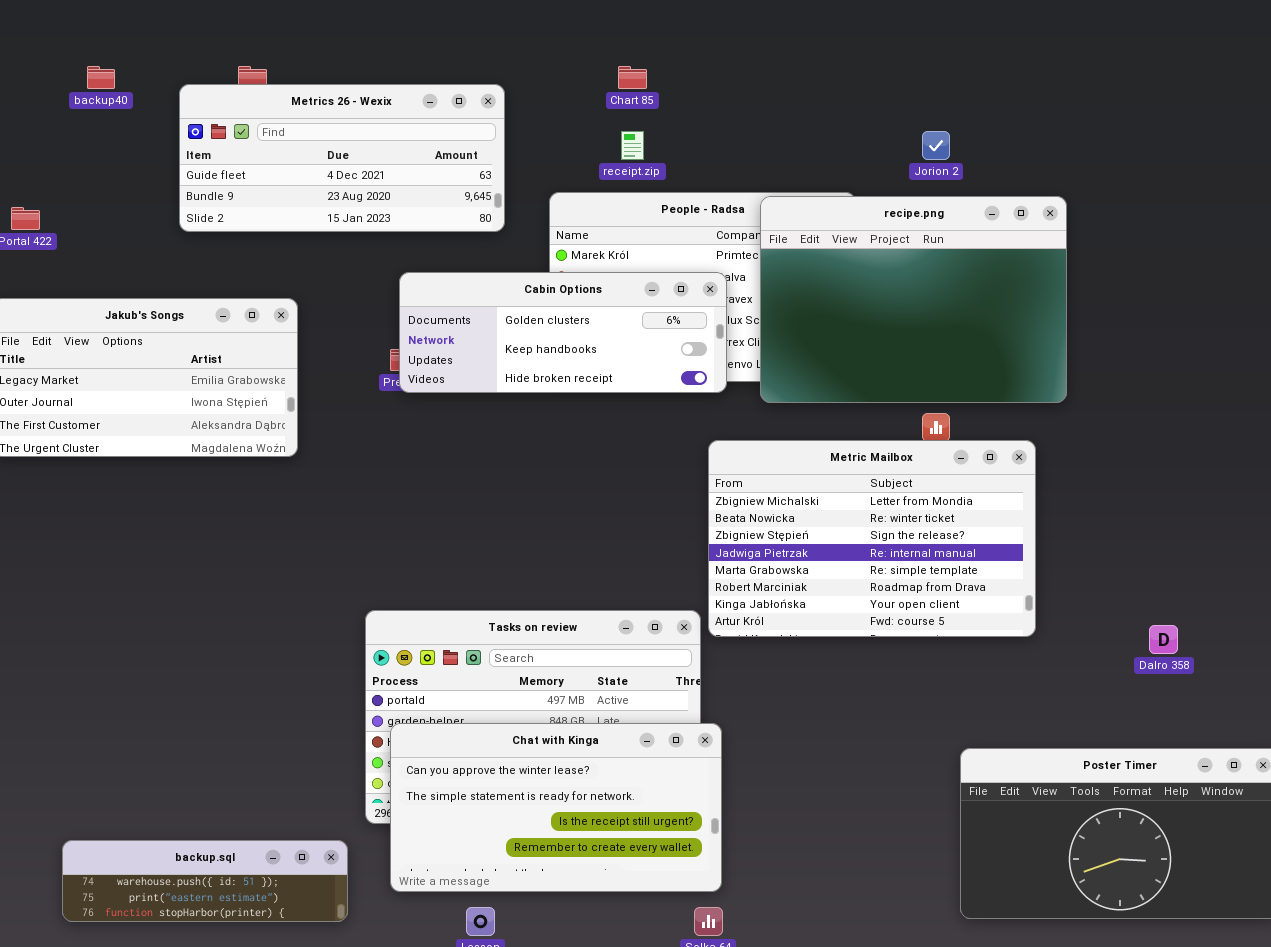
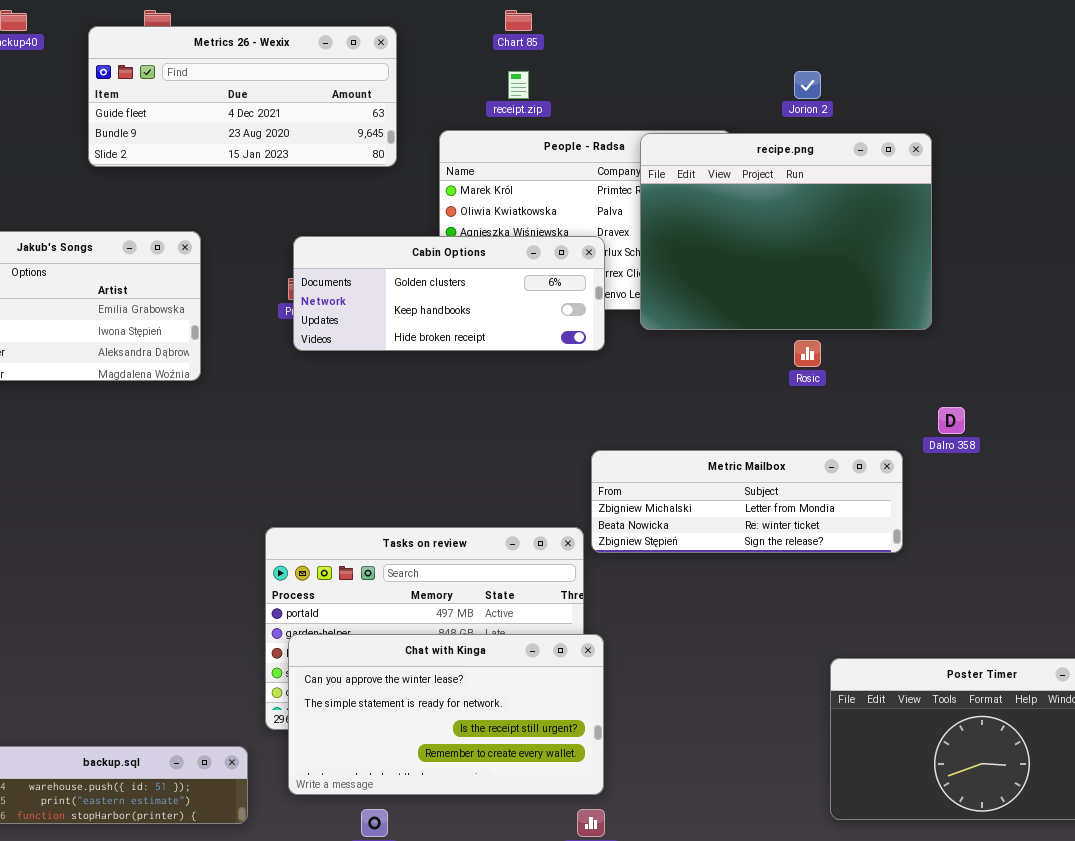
Cabin Options: [399,272,727,393] -> [293,236,605,351], moved
Metric Mailbox: [708,440,1036,637] -> [591,450,903,553], resized
Dalro 358: [1149,625,1178,654] -> [938,407,965,434], moved

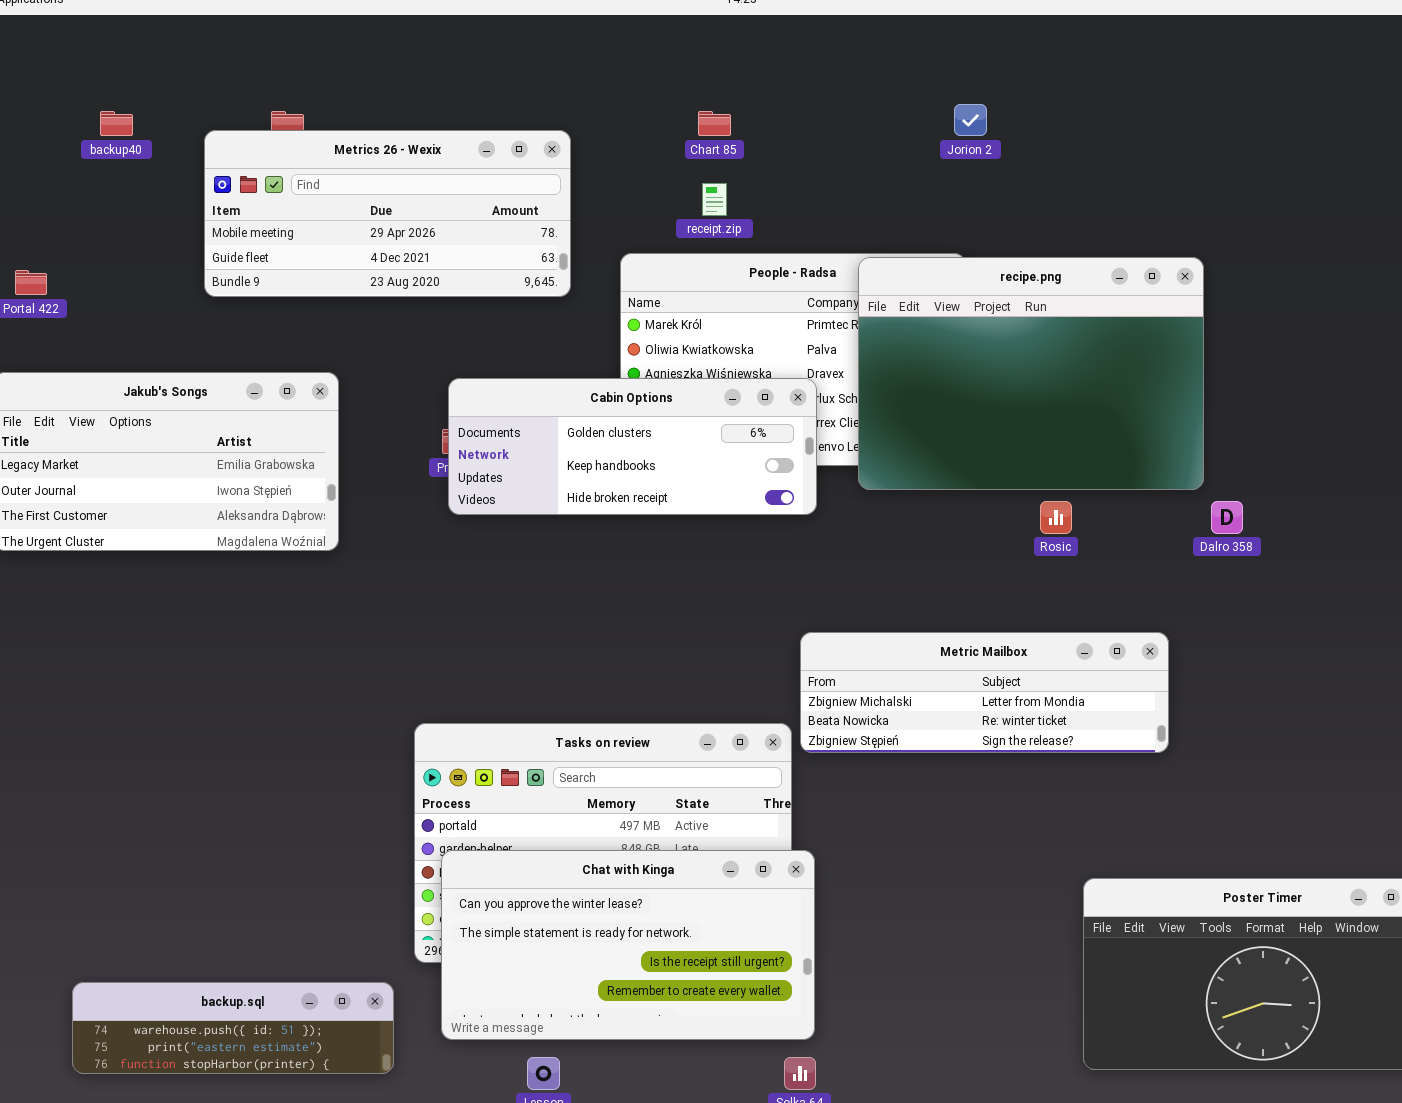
Metrics 26 - Wexix: [88,26,397,167] -> [204,130,571,297], scrolled up 1 row
Jorion 2: [794,71,821,99] -> [954,104,987,136], moved
Dalro 358: [938,407,965,434] -> [1211,501,1243,534], moved

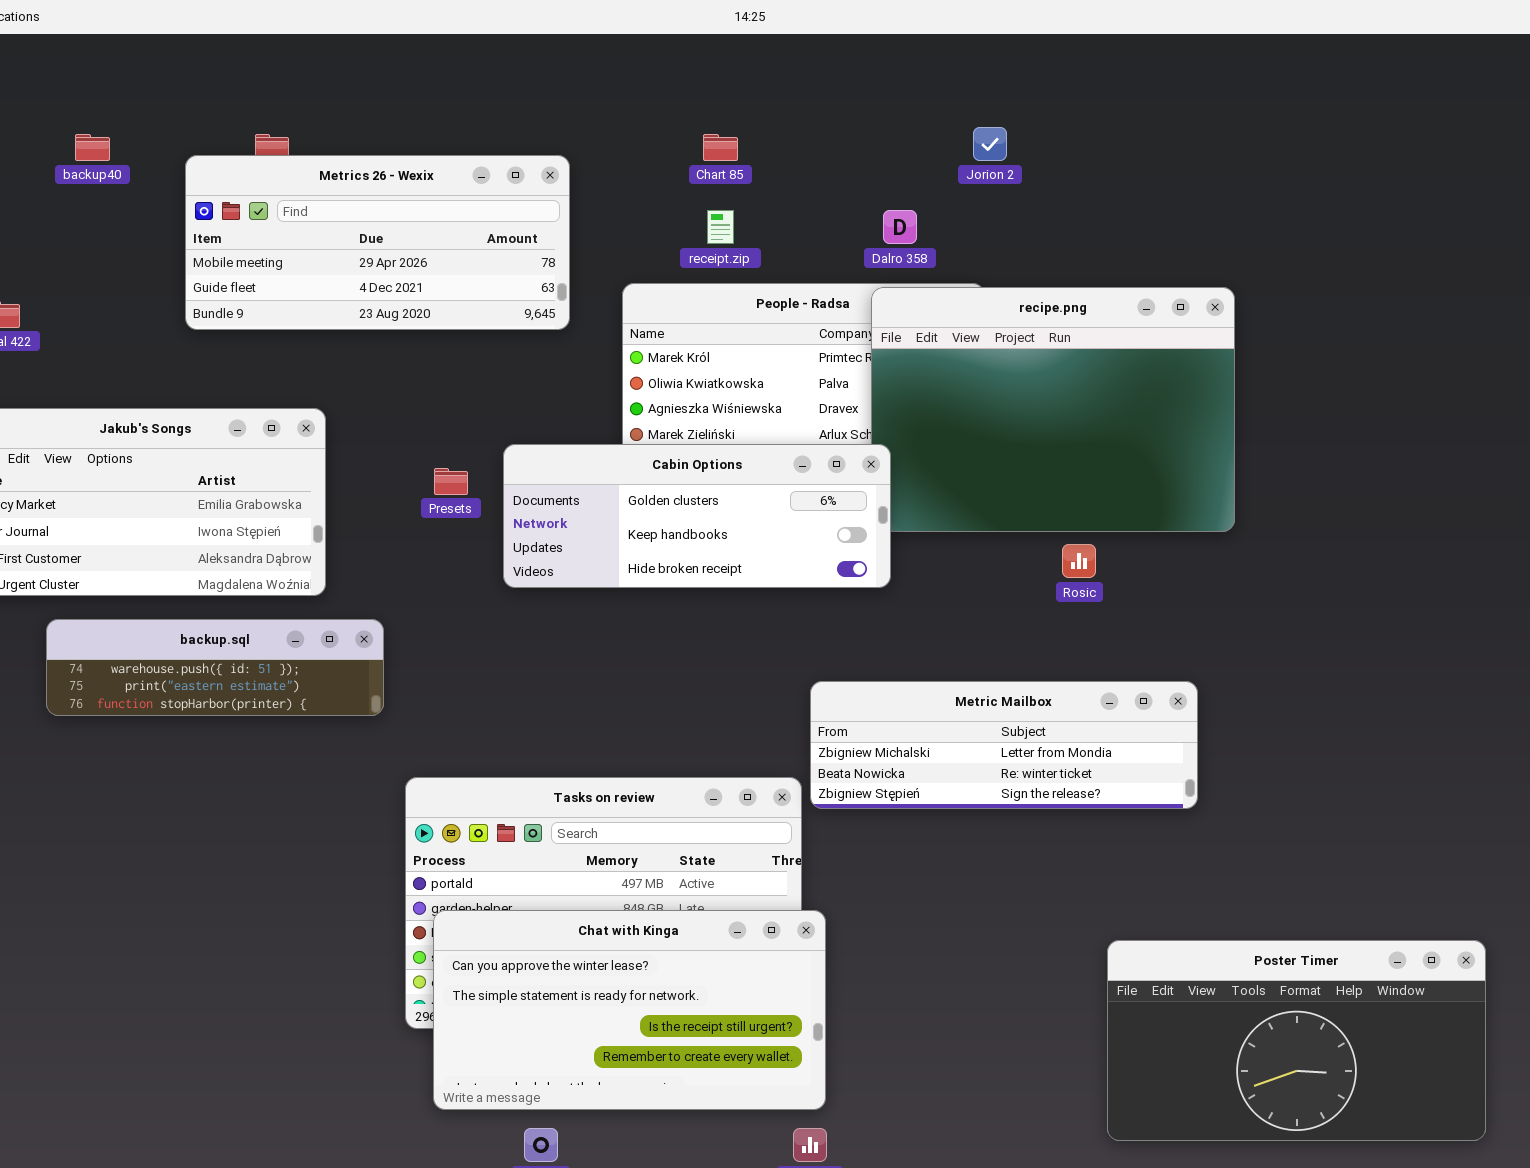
Cabin Options: [448,378,817,515] -> [503,444,891,588], moved
Dalro 358: [1211,501,1243,534] -> [883,210,917,244], moved
backup.sql: [72,982,394,1074] -> [46,619,384,716], moved

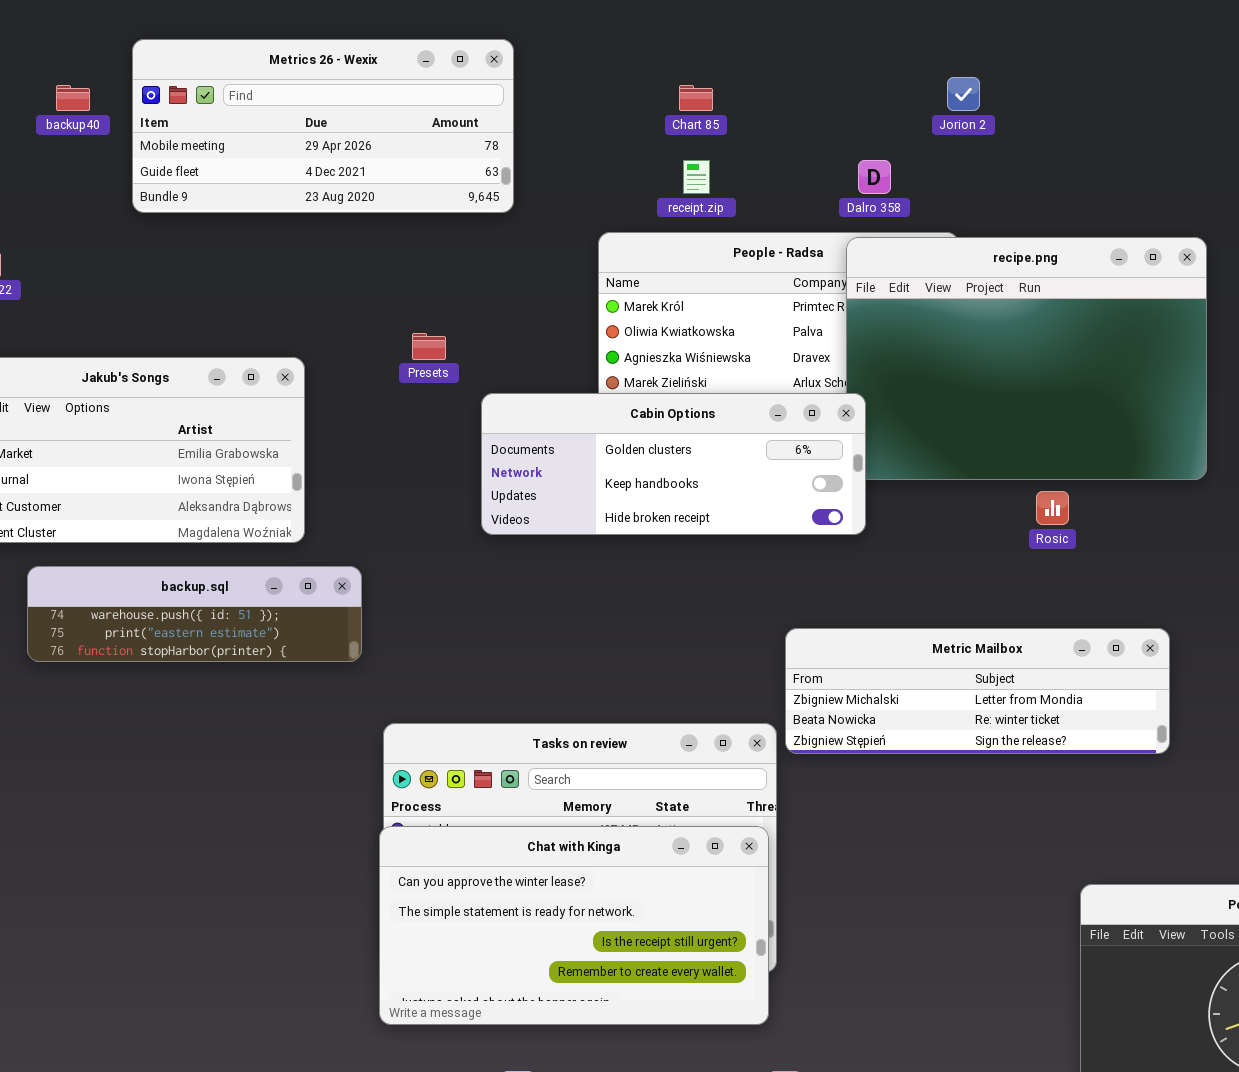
Metrics 26 - Wexix: [185,155,570,330] -> [132,39,514,213], moved
Presets: [434,468,468,495] -> [412,333,446,360], moved
Chat with Kinga: [433,910,826,1110] -> [379,826,769,1025], moved

